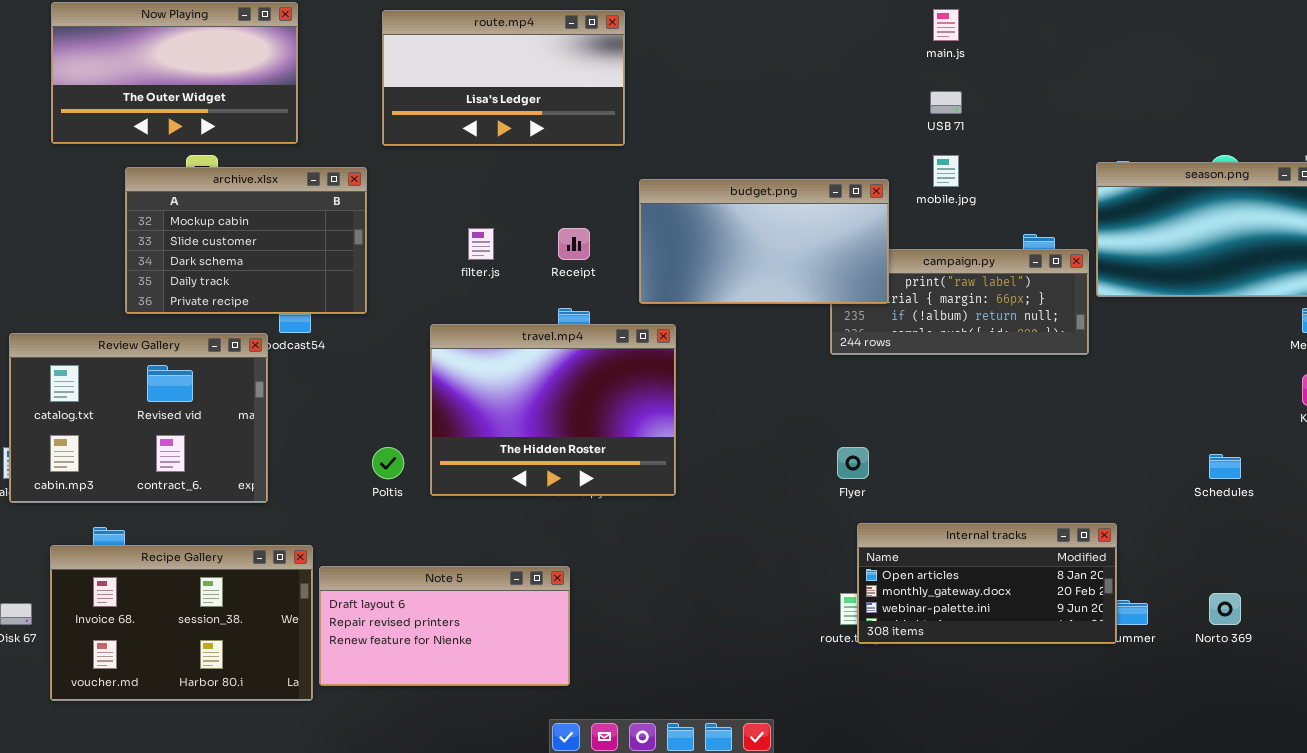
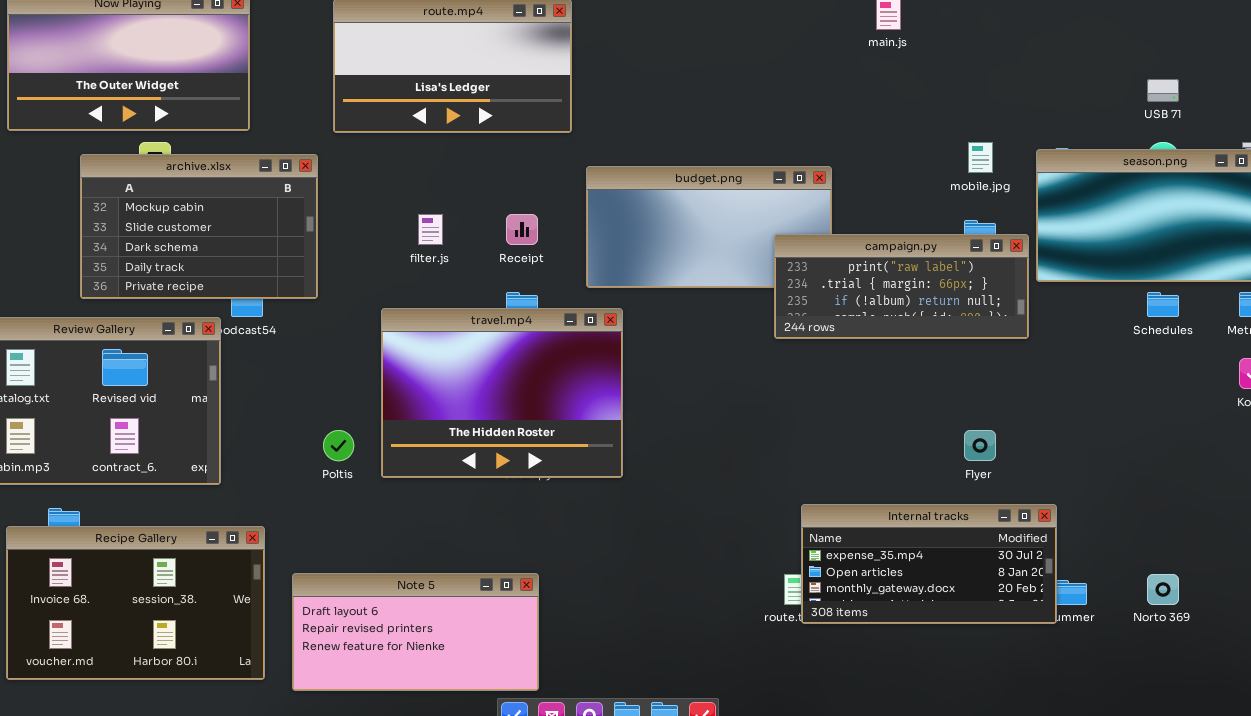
USB 71: [930,91,962,114] -> [1147,79,1179,102], moved
mobile.jpg: [933,155,959,187] -> [968,142,993,173], moved
campaign.py: [830,249,1089,355] -> [774,234,1029,339], raised
Flyer: [837,447,869,479] -> [964,430,996,461], moved
Schedules: [1209,454,1241,479] -> [1147,292,1179,317], moved
Internal tracks: [857,523,1117,644] -> [801,504,1057,624], scrolled up 1 row
Note 5: [319,566,570,686] -> [292,573,539,691], moved

